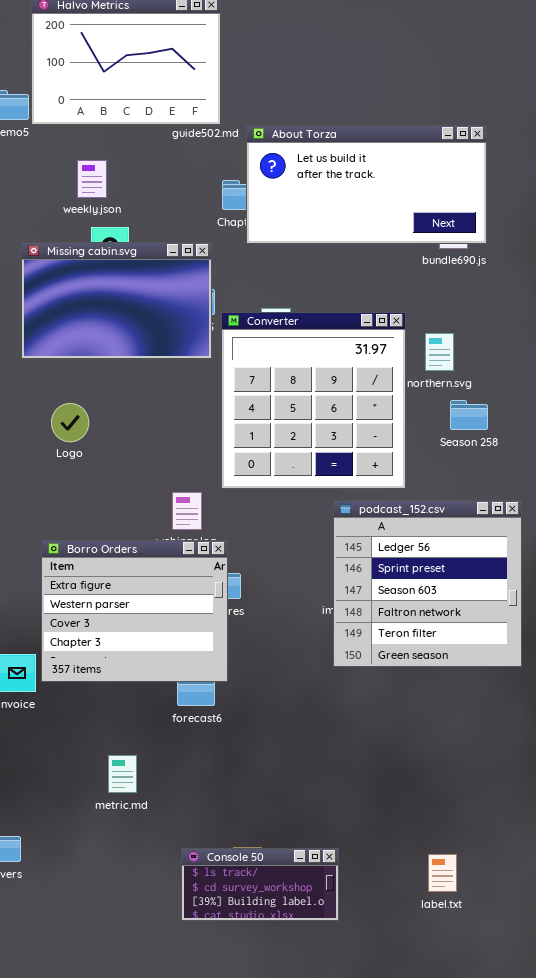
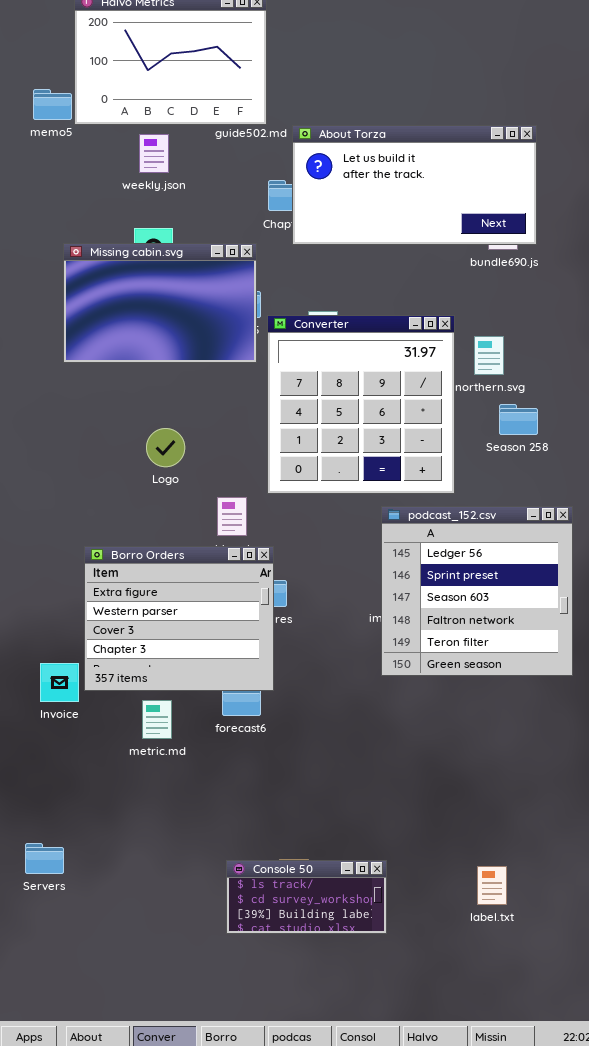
weekly.json: [77,160,107,198] -> [139,134,169,173], moved
Logo: [51,403,89,442] -> [146,428,185,467], moved
metric.md: [108,755,137,793] -> [142,700,172,739], moved

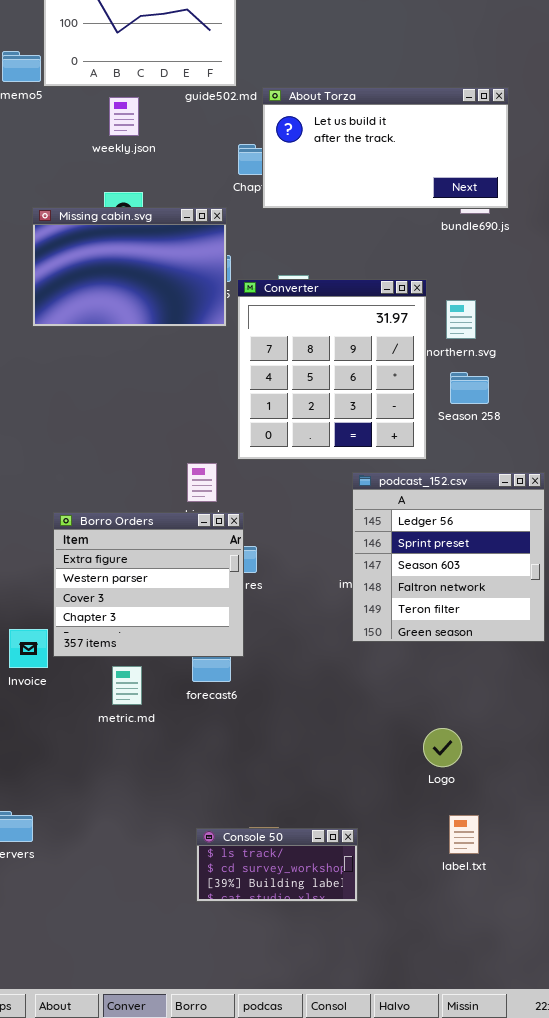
Season 258: [499,404,538,435] -> [450,372,489,404], moved
Logo: [146,428,185,467] -> [423,728,462,767], moved
label.txt: [477,866,507,905] -> [449,815,479,854], moved

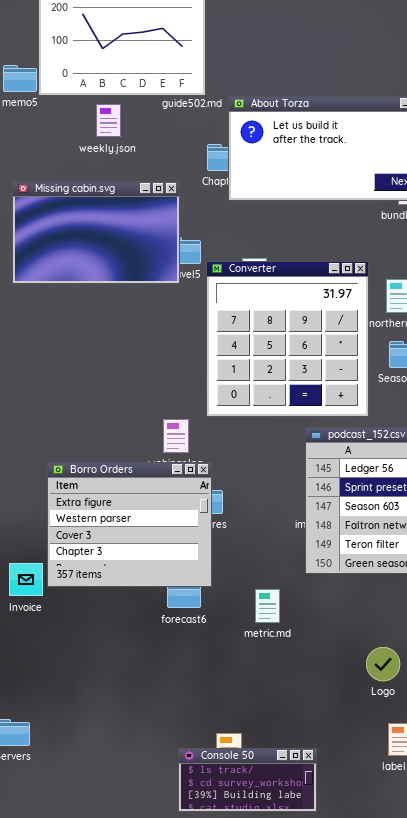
Missing cabin.svg: [32,207,227,327] -> [12,181,180,284], moved
metric.md: [112,666,142,705] -> [255,589,280,623], moved
Console 50: [196,828,358,902] -> [178,748,317,812], moved

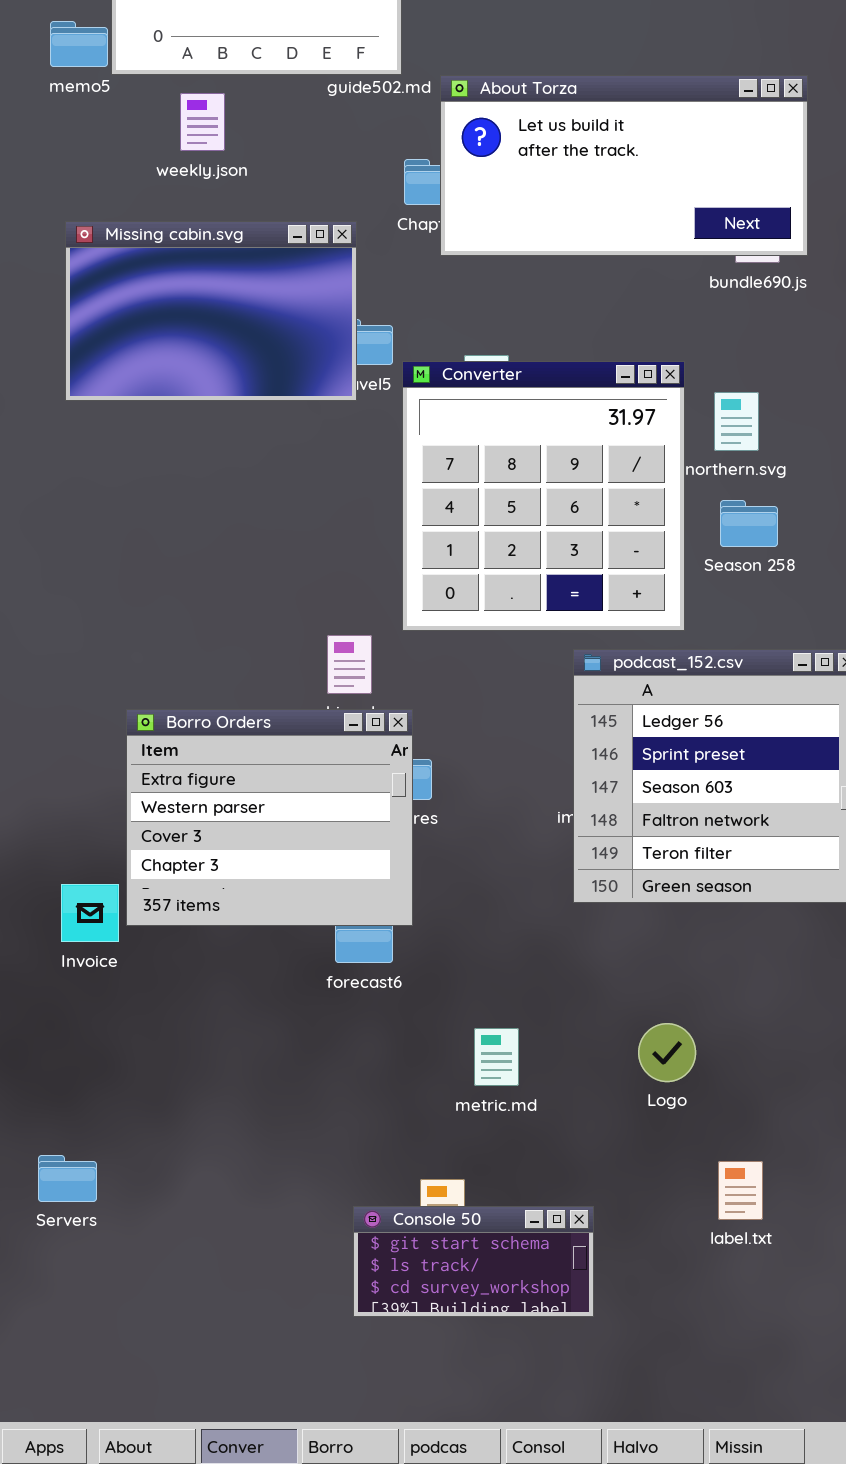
weekly.json: [96,104,121,137] -> [180,93,225,151], moved
metric.md: [255,589,280,623] -> [474,1028,519,1086], moved
Logo: [366,647,400,681] -> [638,1023,696,1082], moved
Console 50: [178,748,317,812] -> [353,1206,594,1317], scrolled up 1 row

